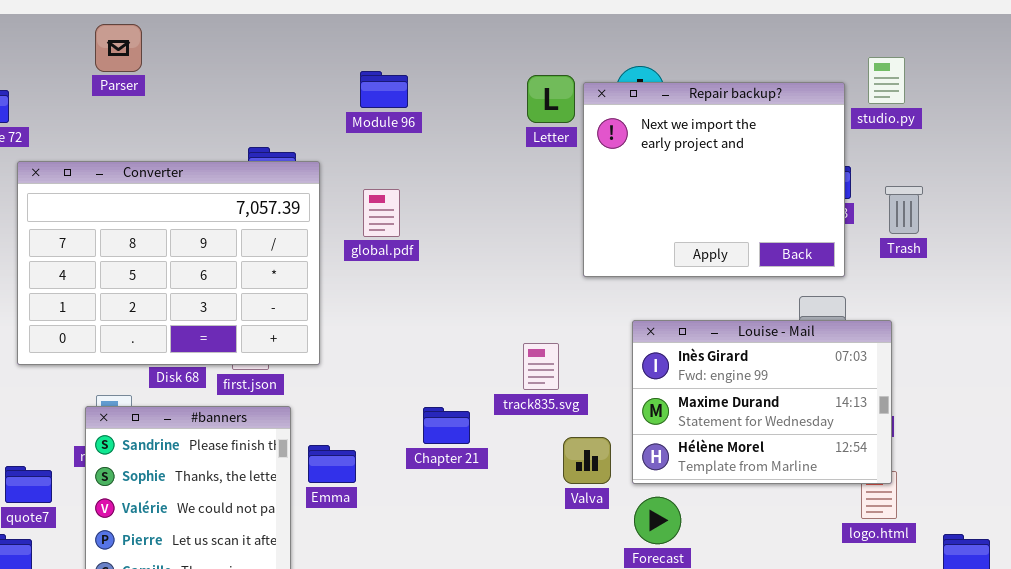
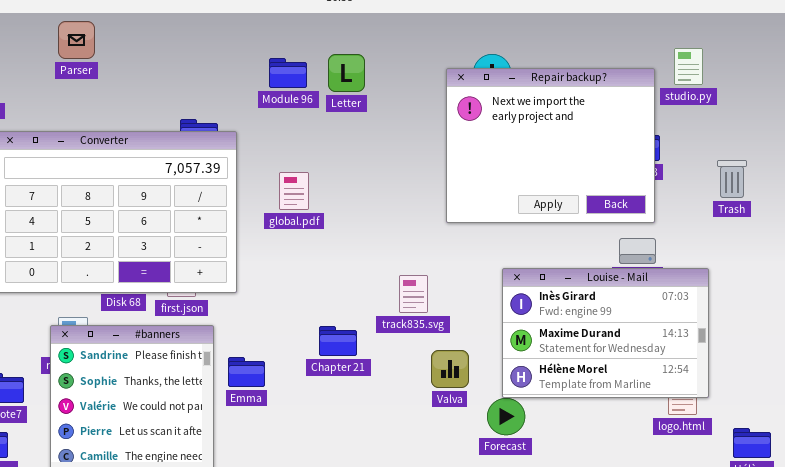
Letter: [527,75,575,123] -> [328,54,365,92], moved
Trash: [885,186,923,234] -> [717,160,747,198], moved
global.pdf: [363,189,400,237] -> [279,172,309,210], moved
Louise - Mail: [632,320,892,484] -> [502,268,709,398], moved

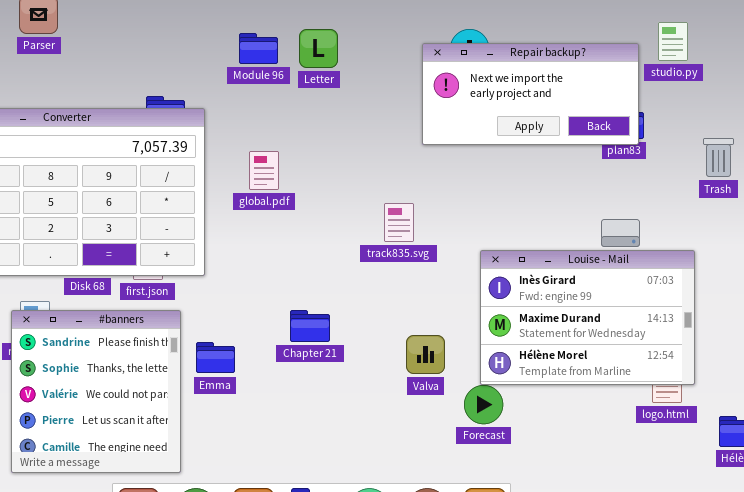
Repair backup?: [446,68,655,223] -> [422,43,639,145], resized
track835.svg: [399,275,428,313] -> [384,203,414,242], moved

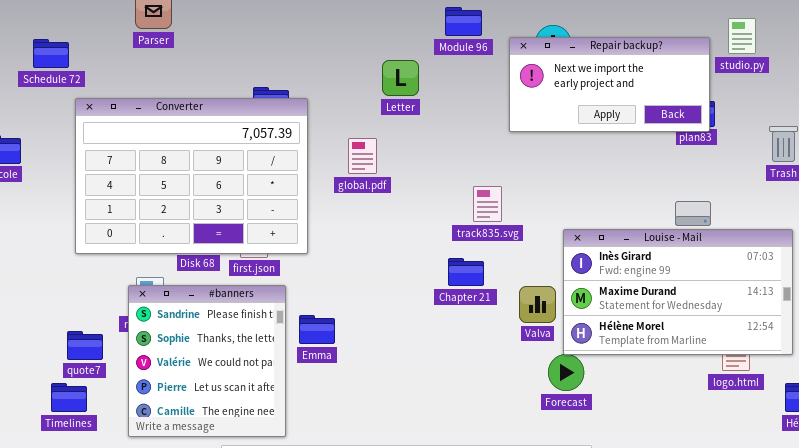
Letter: [299,29,338,68] -> [382,60,419,96], moved
Module 96: [239,33,278,64] -> [445,7,482,36], moved
Louise - Mail: [480,250,695,385] -> [563,229,793,355], resized
Chapter 21: [290,310,330,342] -> [448,258,484,286], moved
Valva: [406,335,445,374] -> [519,286,556,323], moved

